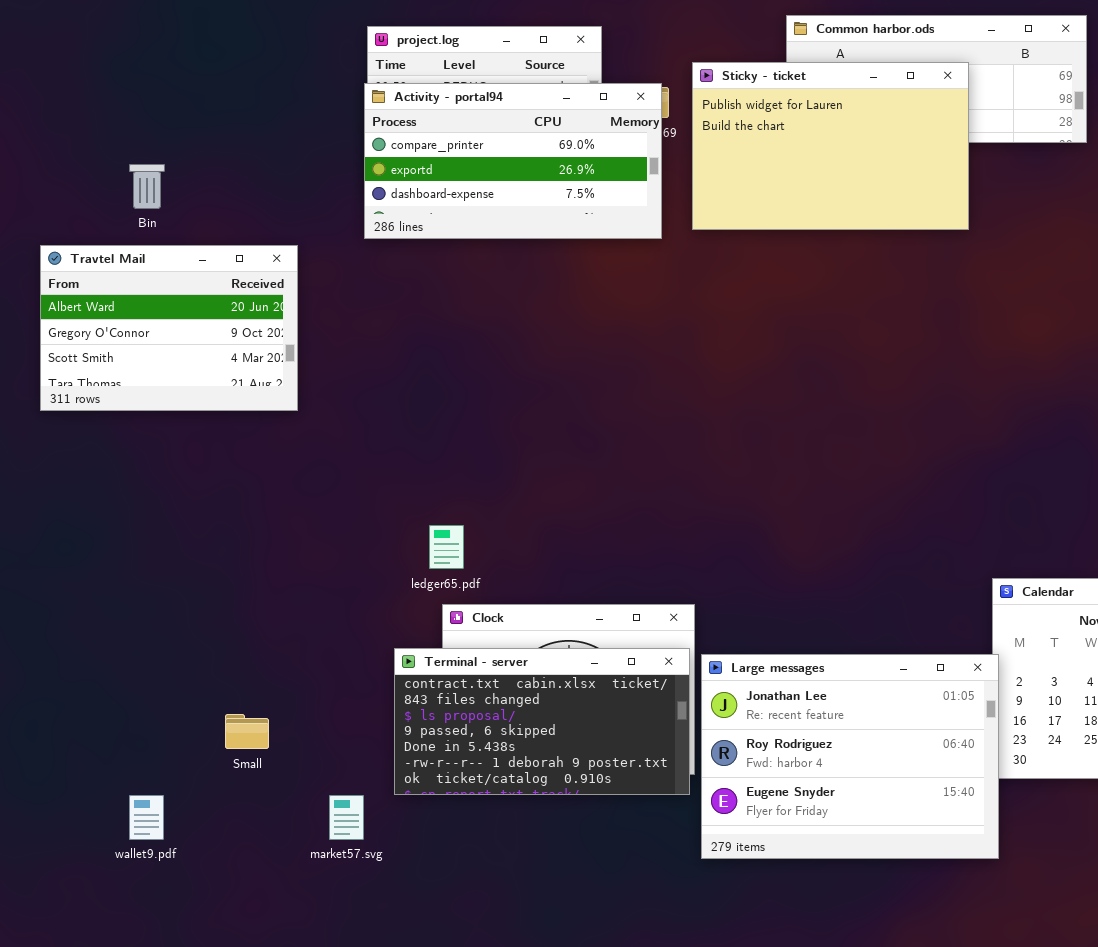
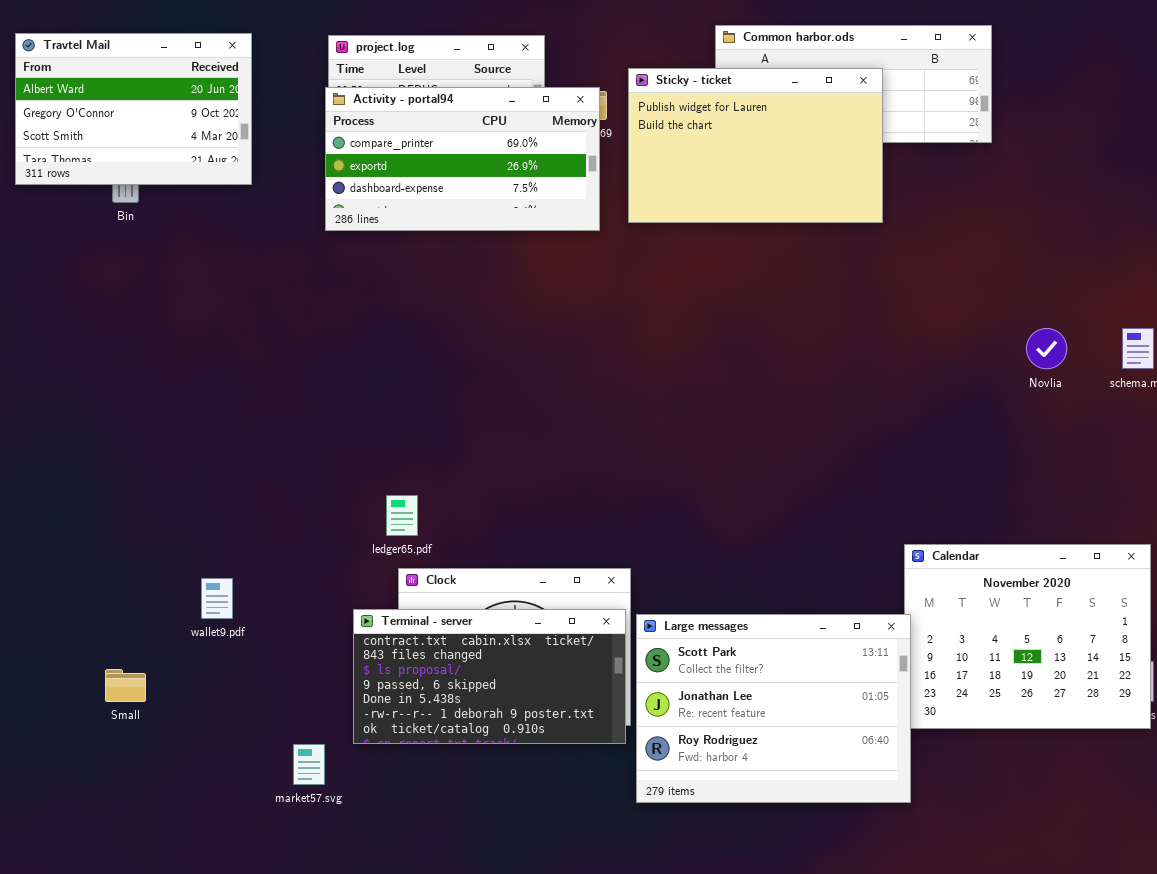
Travtel Mail: [40,245,298,411] -> [15,33,252,185], moved
Large messages: [701,654,999,859] -> [636,614,911,803], scrolled up 1 row
Small: [225,714,269,749] -> [105,669,146,702], moved
wallet9.pdf: [129,795,164,840] -> [201,578,233,619], moved

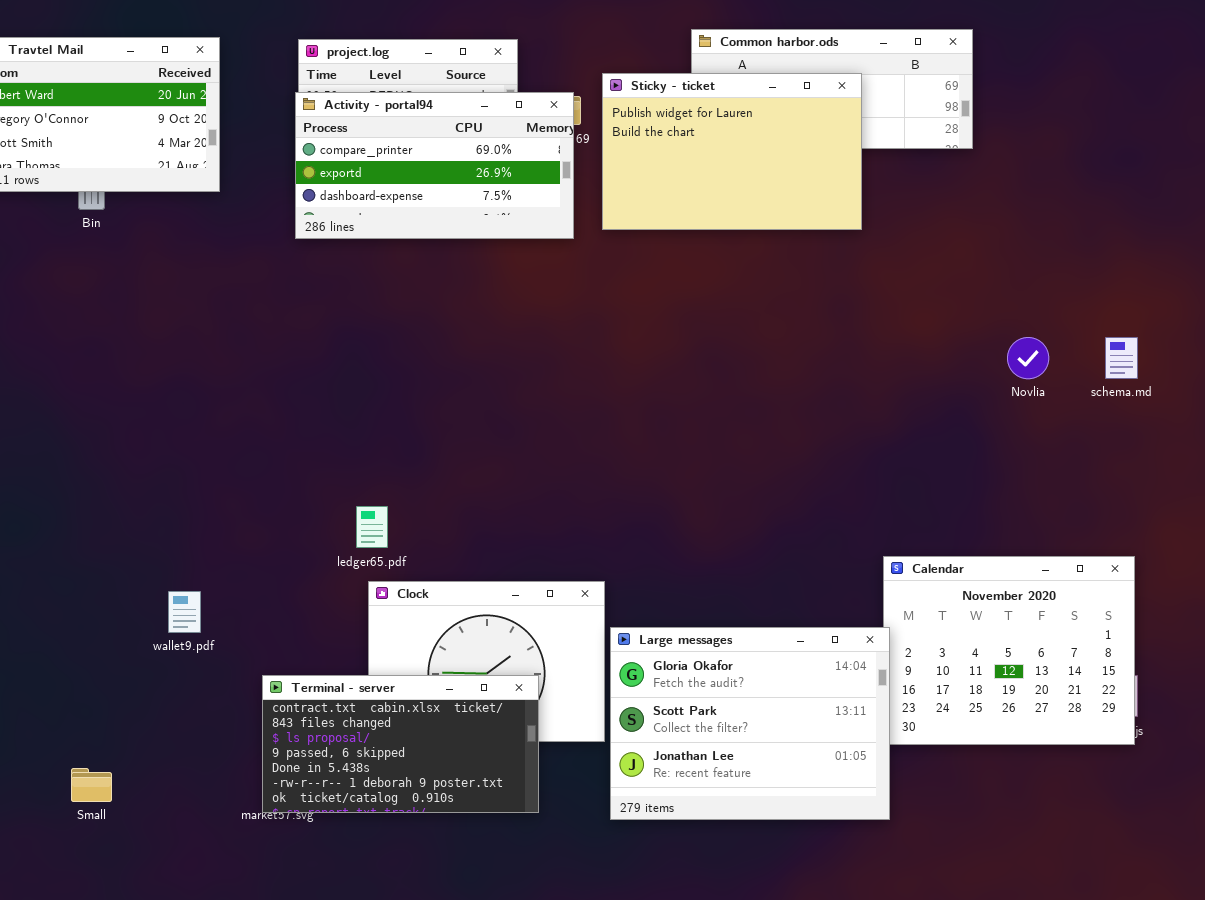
Terminal - server: [353,609,626,744] -> [262,675,539,813], moved
Large messages: [636,614,911,803] -> [610,627,890,820], scrolled up 1 row
Small: [105,669,146,702] -> [71,768,112,802], moved

